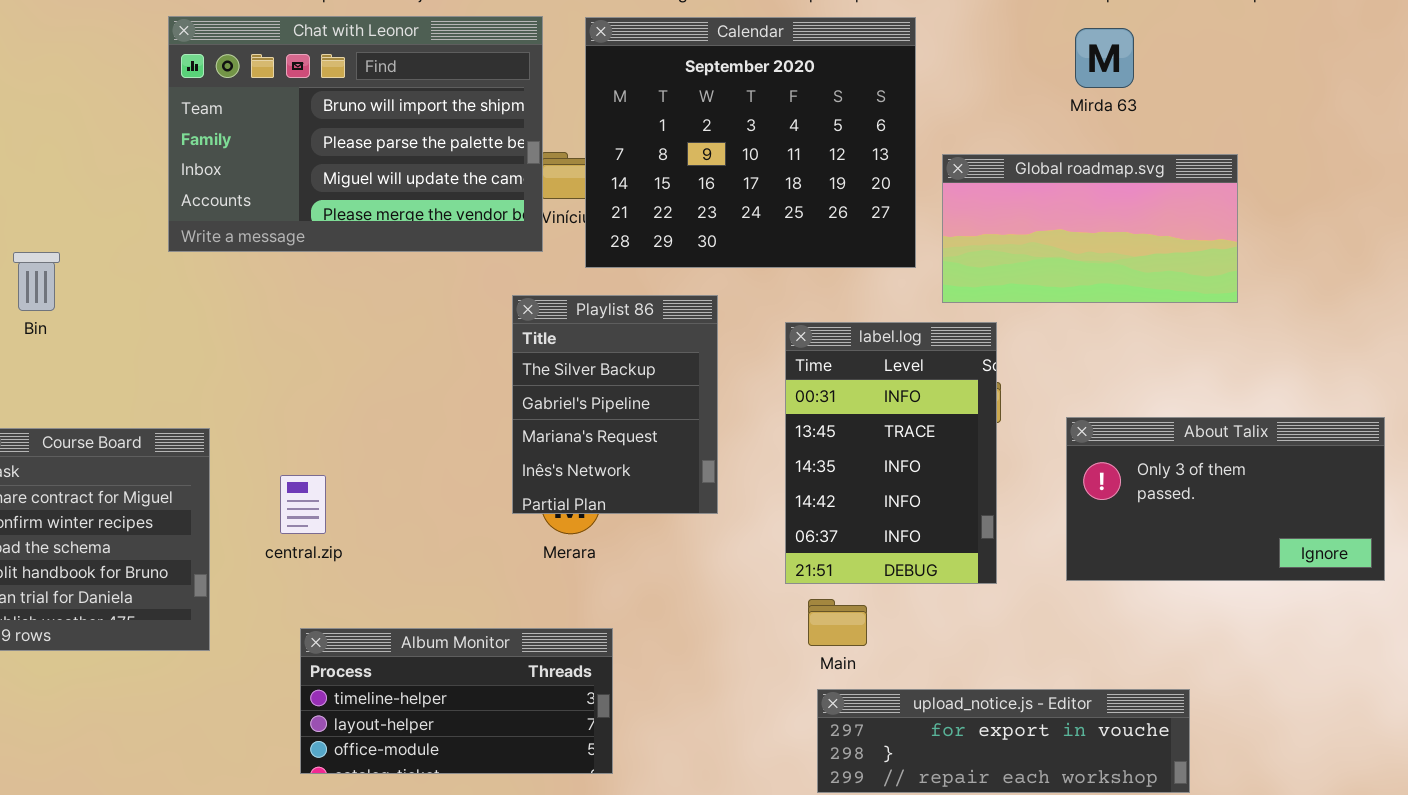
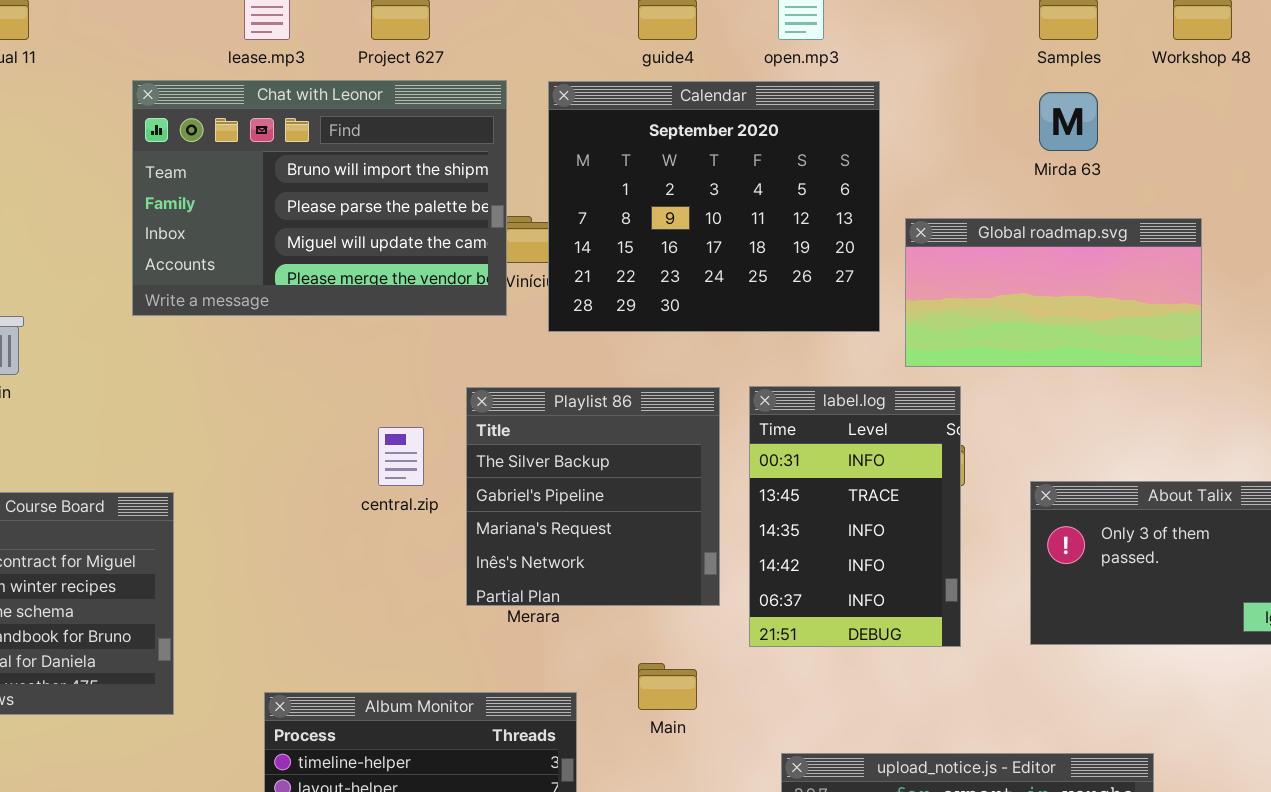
Playlist 86: [512,295,718,514] -> [466,387,720,606], moved, resized
central.zip: [280,475,326,534] -> [378,427,424,486], moved
Main: [808,599,867,646] -> [638,663,697,710], moved

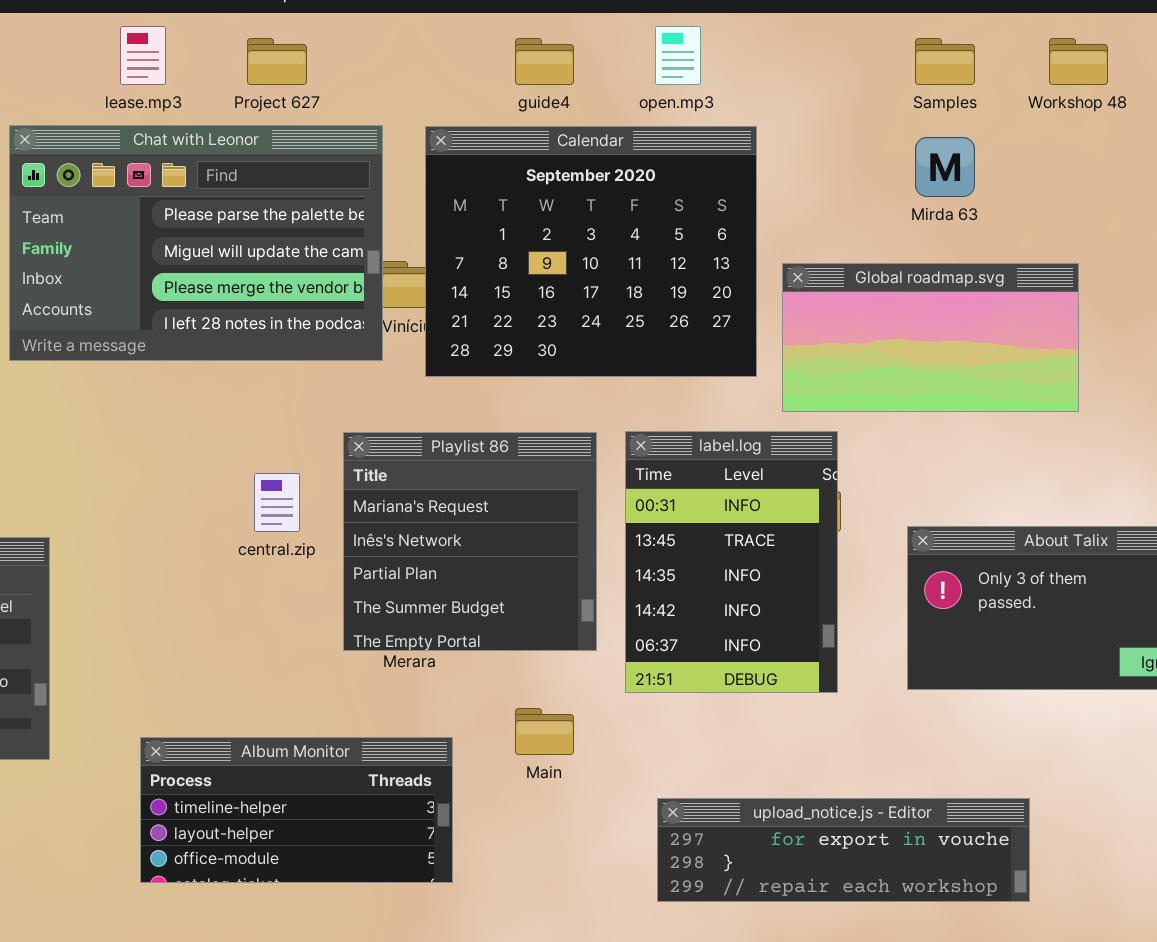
Chat with Leonor: [132,80,507,316] -> [9,125,383,361], scrolled down 1 row
Playlist 86: [466,387,720,606] -> [343,432,597,651], scrolled down 2 rows

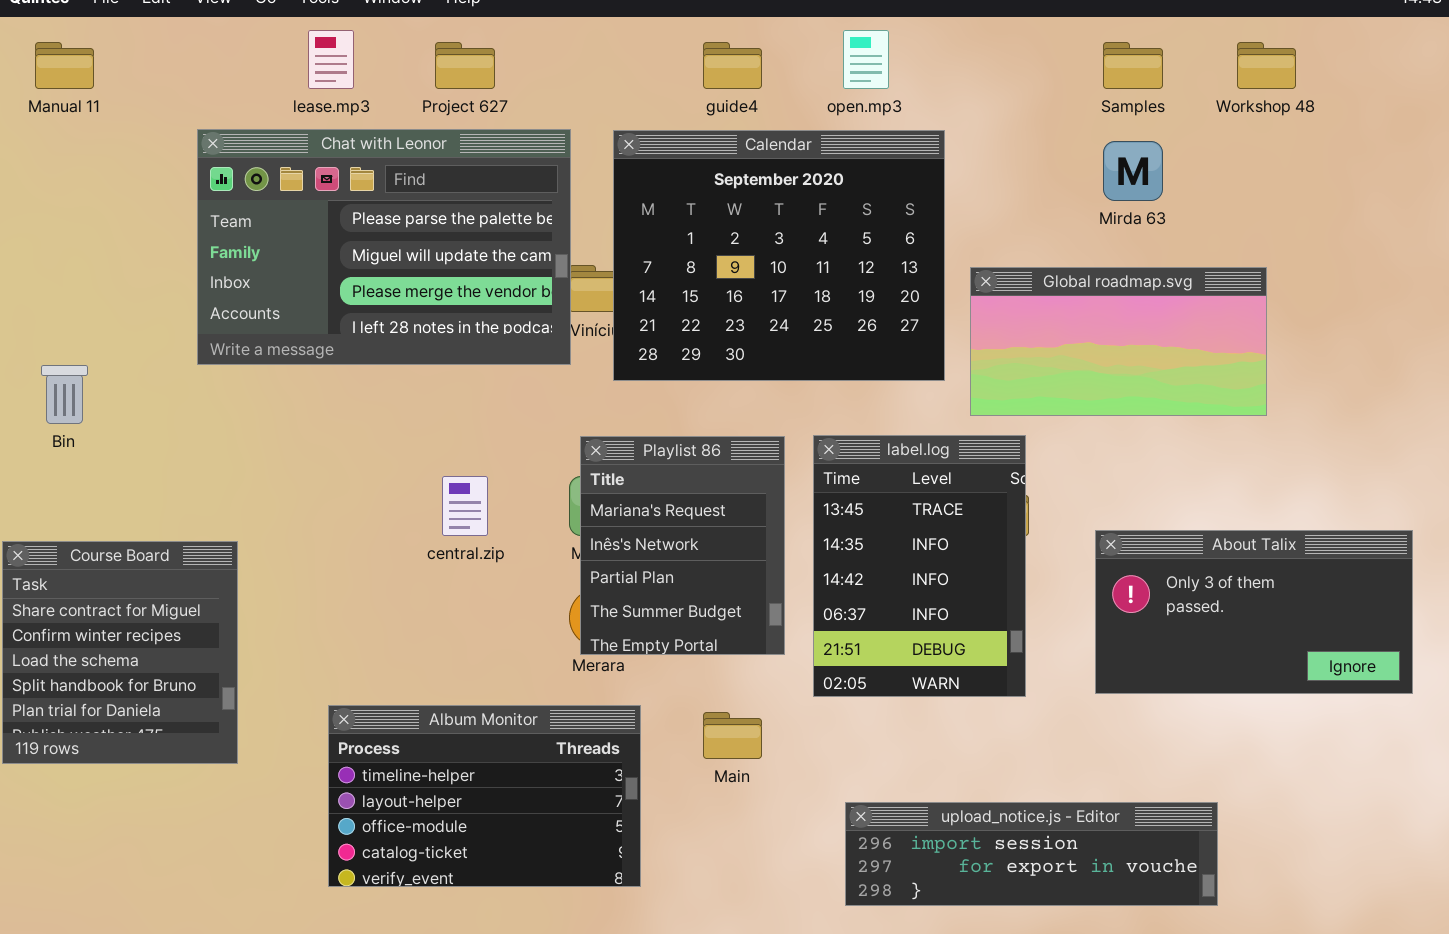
label.log: [625,431,838,693] -> [813,435,1026,697], scrolled down 1 row
Playlist 86: [343,432,597,651] -> [580,436,785,655], resized
Album Monitor: [140,737,453,883] -> [328,705,641,887], resized
upload_notice.js - Editor: [657,798,1030,902] -> [845,802,1218,906], scrolled up 1 row

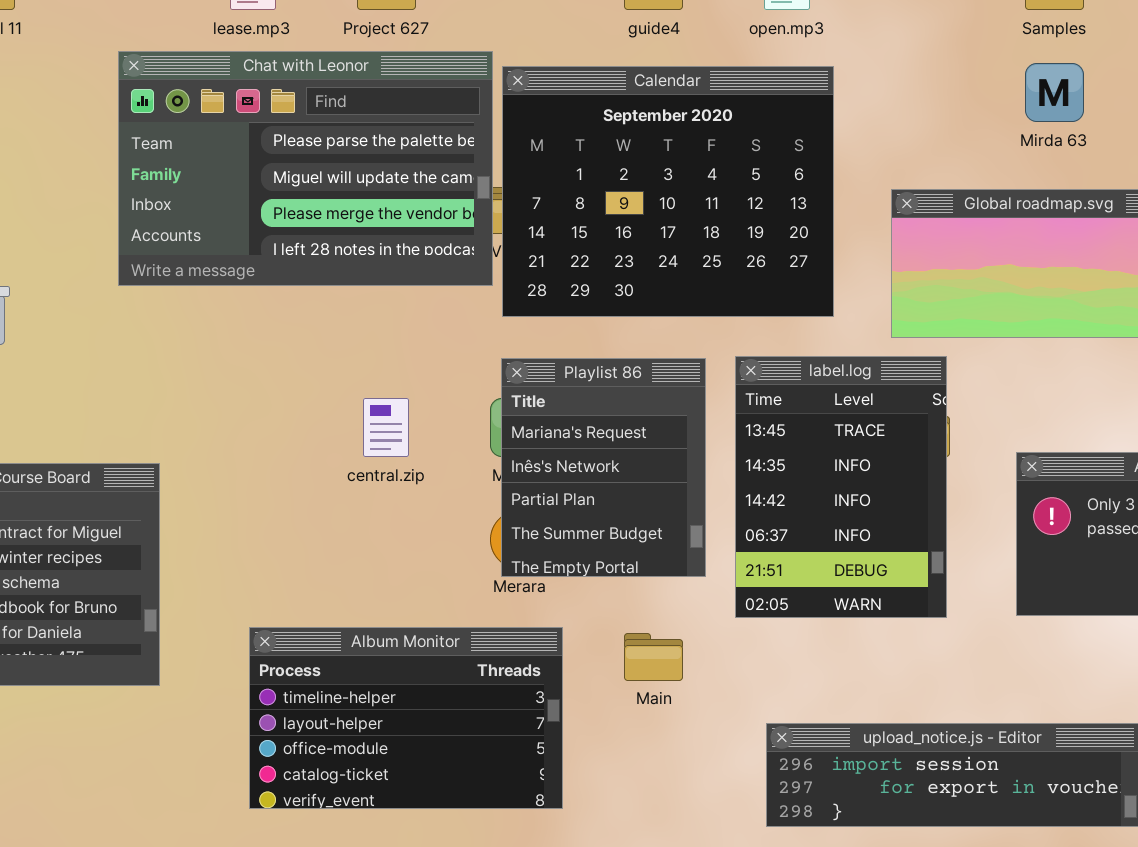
Calendar: [613,130,945,381] -> [502,66,834,317], moved

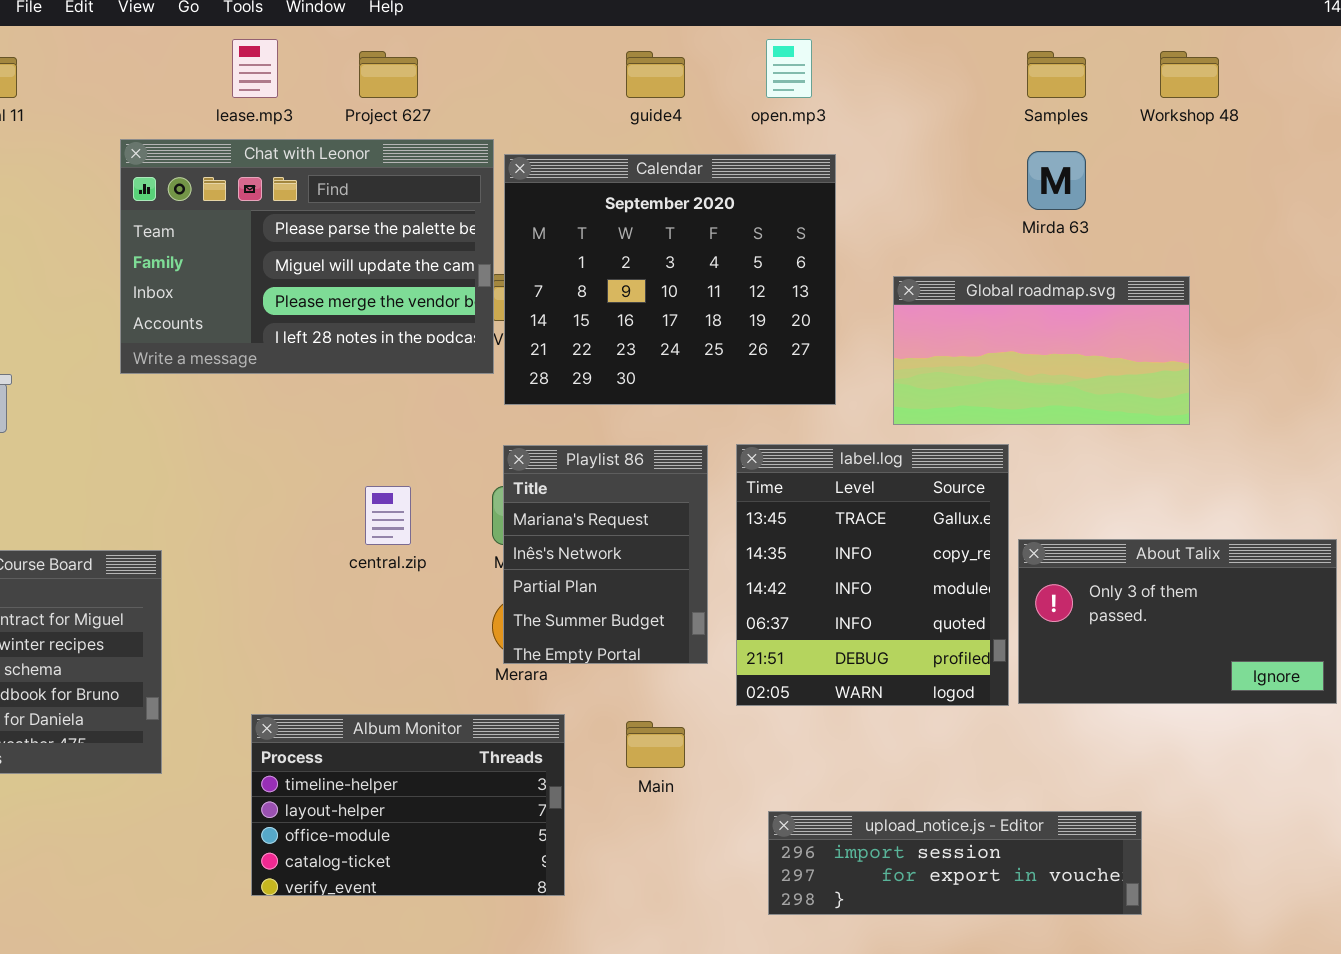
label.log: [735,356,947,618] -> [736,444,1009,706], resized

